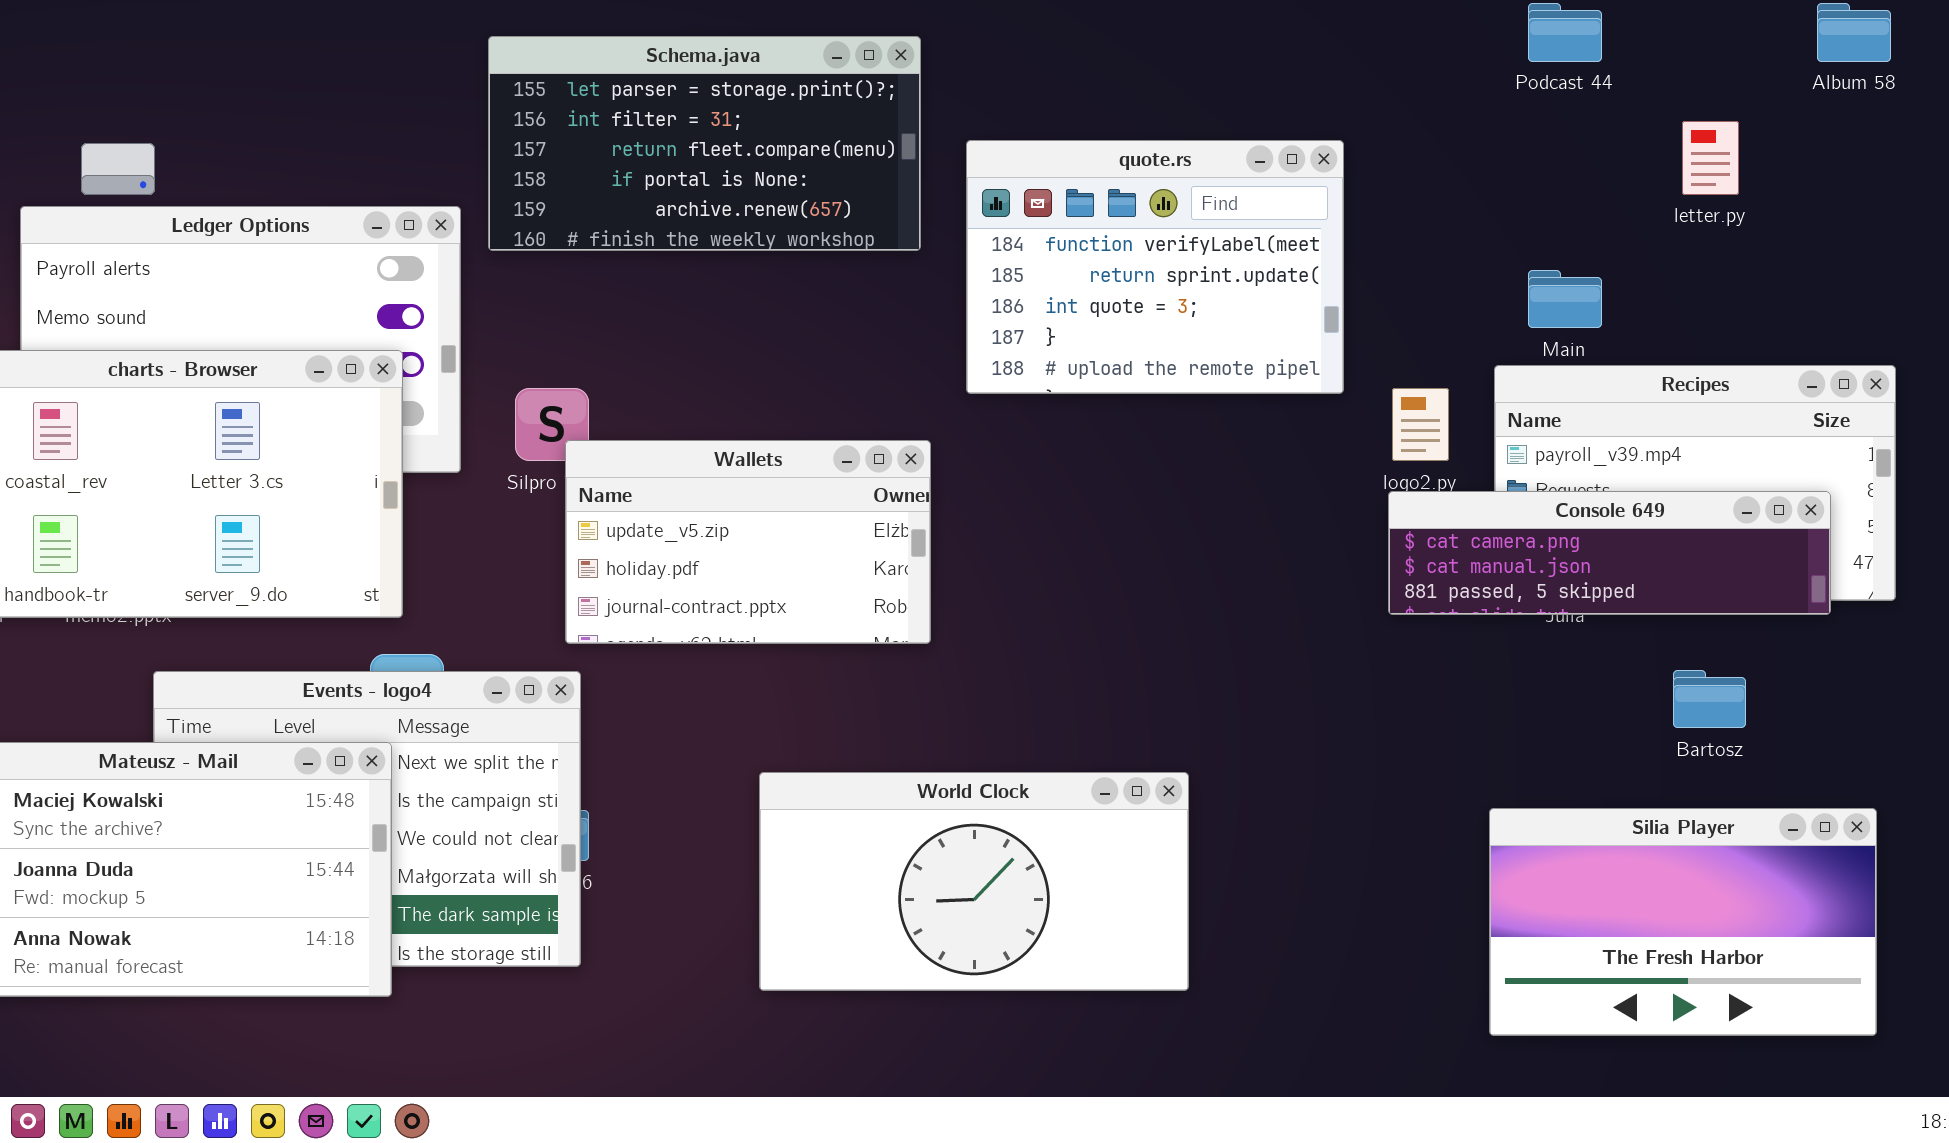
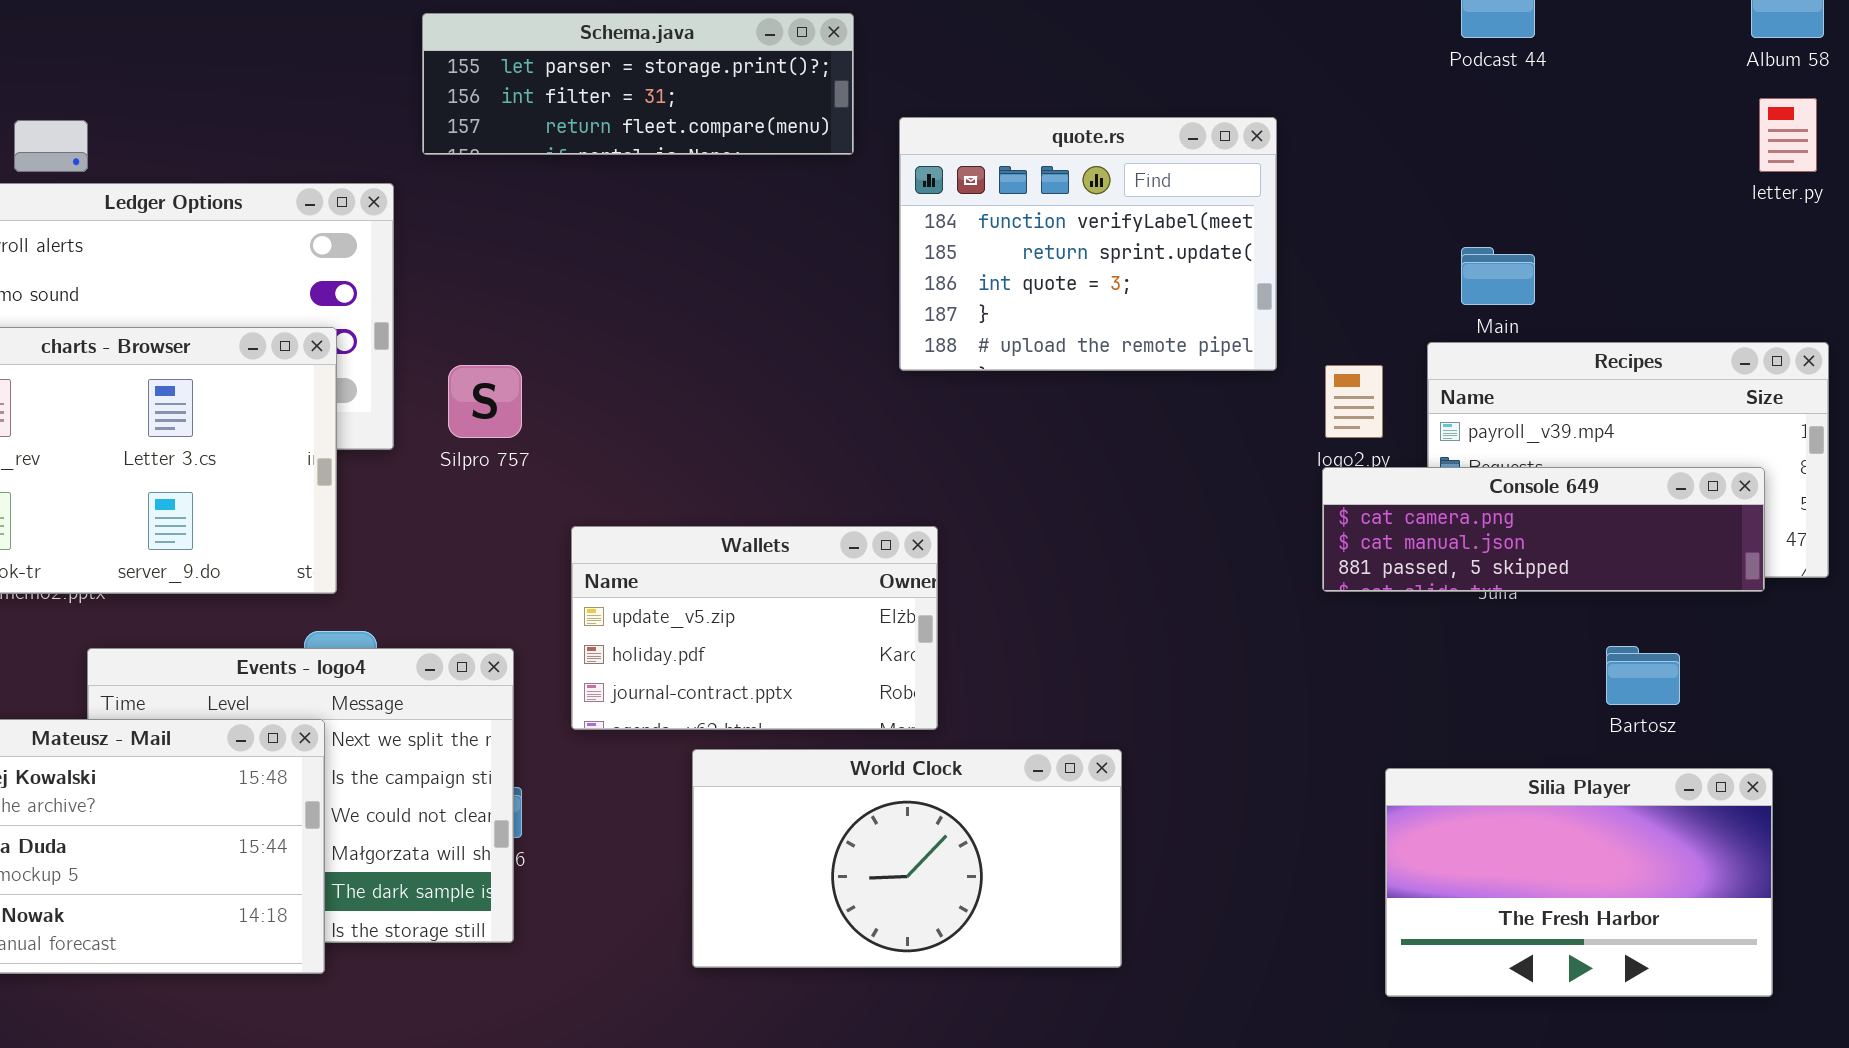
Schema.java: [488,36,921,251] -> [422,13,854,155], resized
letter.py: [1682,121,1739,195] -> [1759,98,1817,172], moved
Wallets: [565,440,931,644] -> [571,526,938,730], moved
Silia Player: [1489,808,1877,1036] -> [1385,768,1773,997], moved

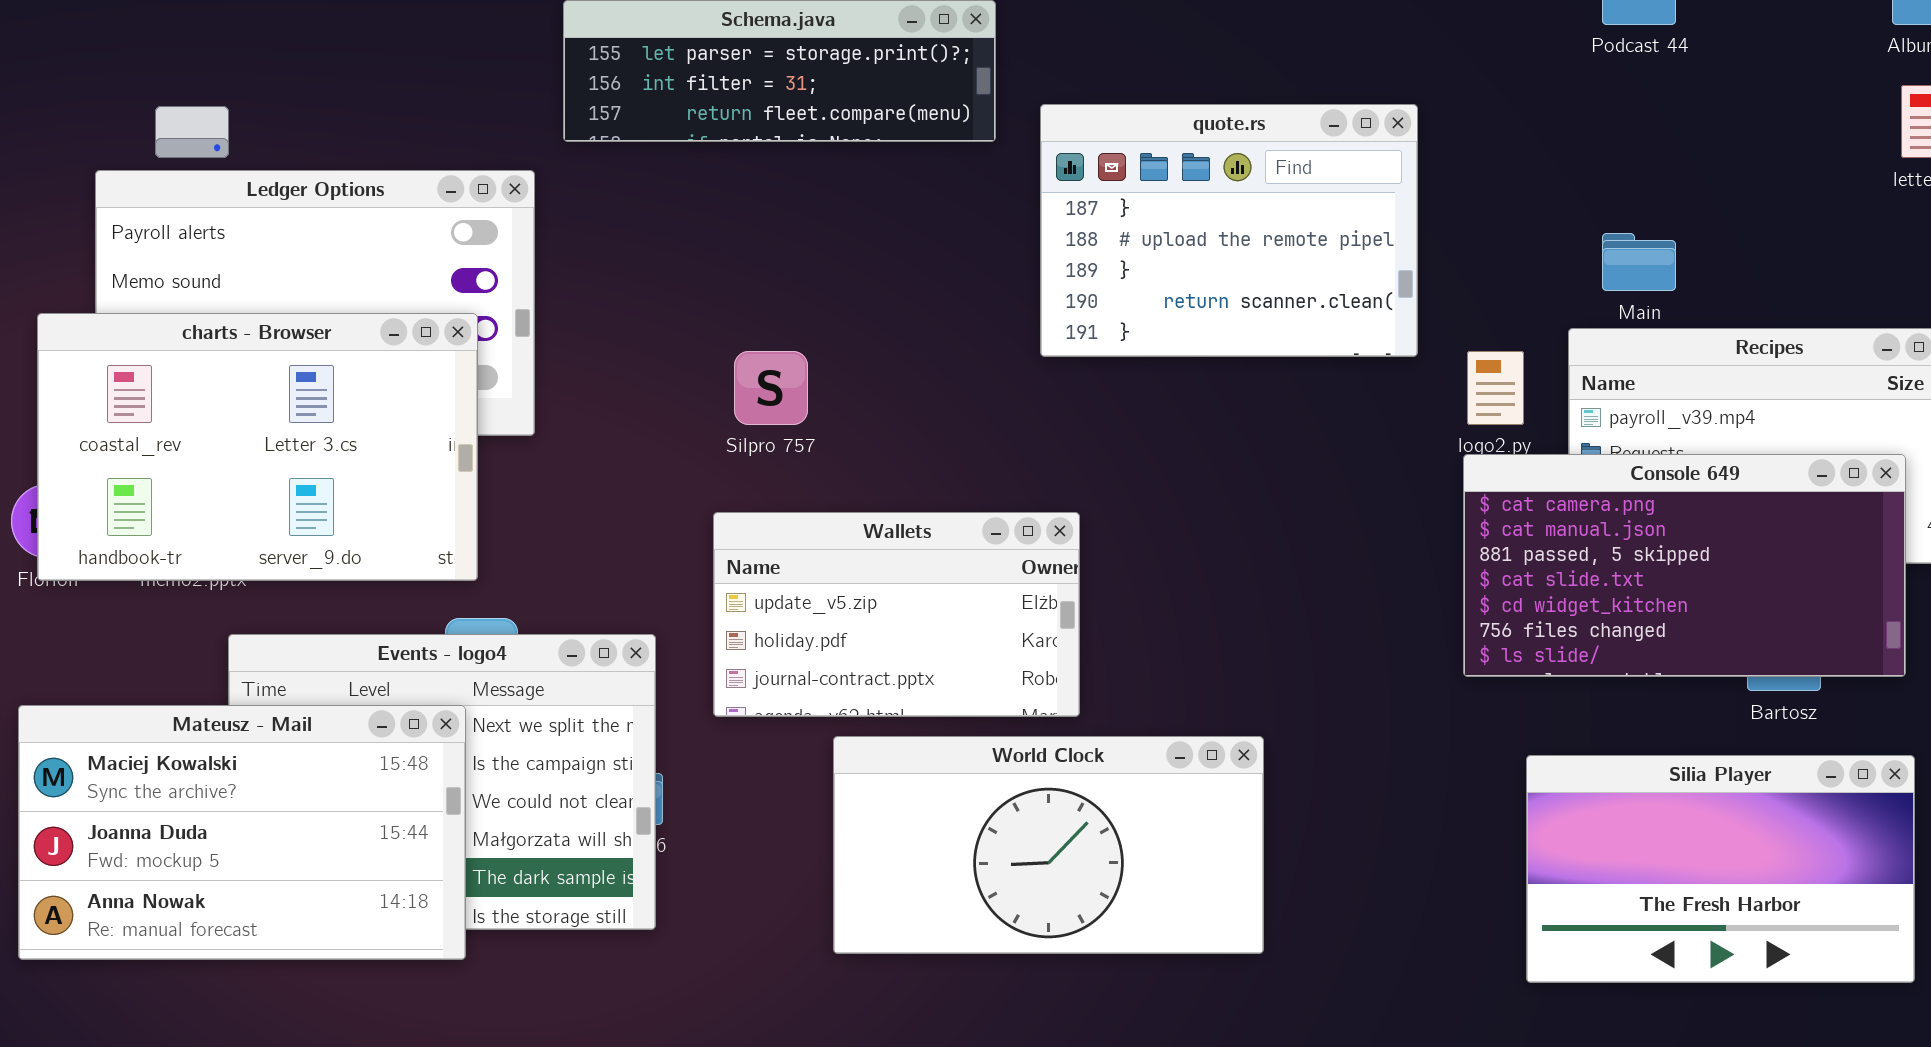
quote.rs: [899,117,1277,371] -> [1040,104,1418,357], scrolled down 3 rows
Silpro 757: [448,365,522,438] -> [734,351,808,425], moved
Console 649: [1322,467,1765,592] -> [1463,454,1906,677], resized

